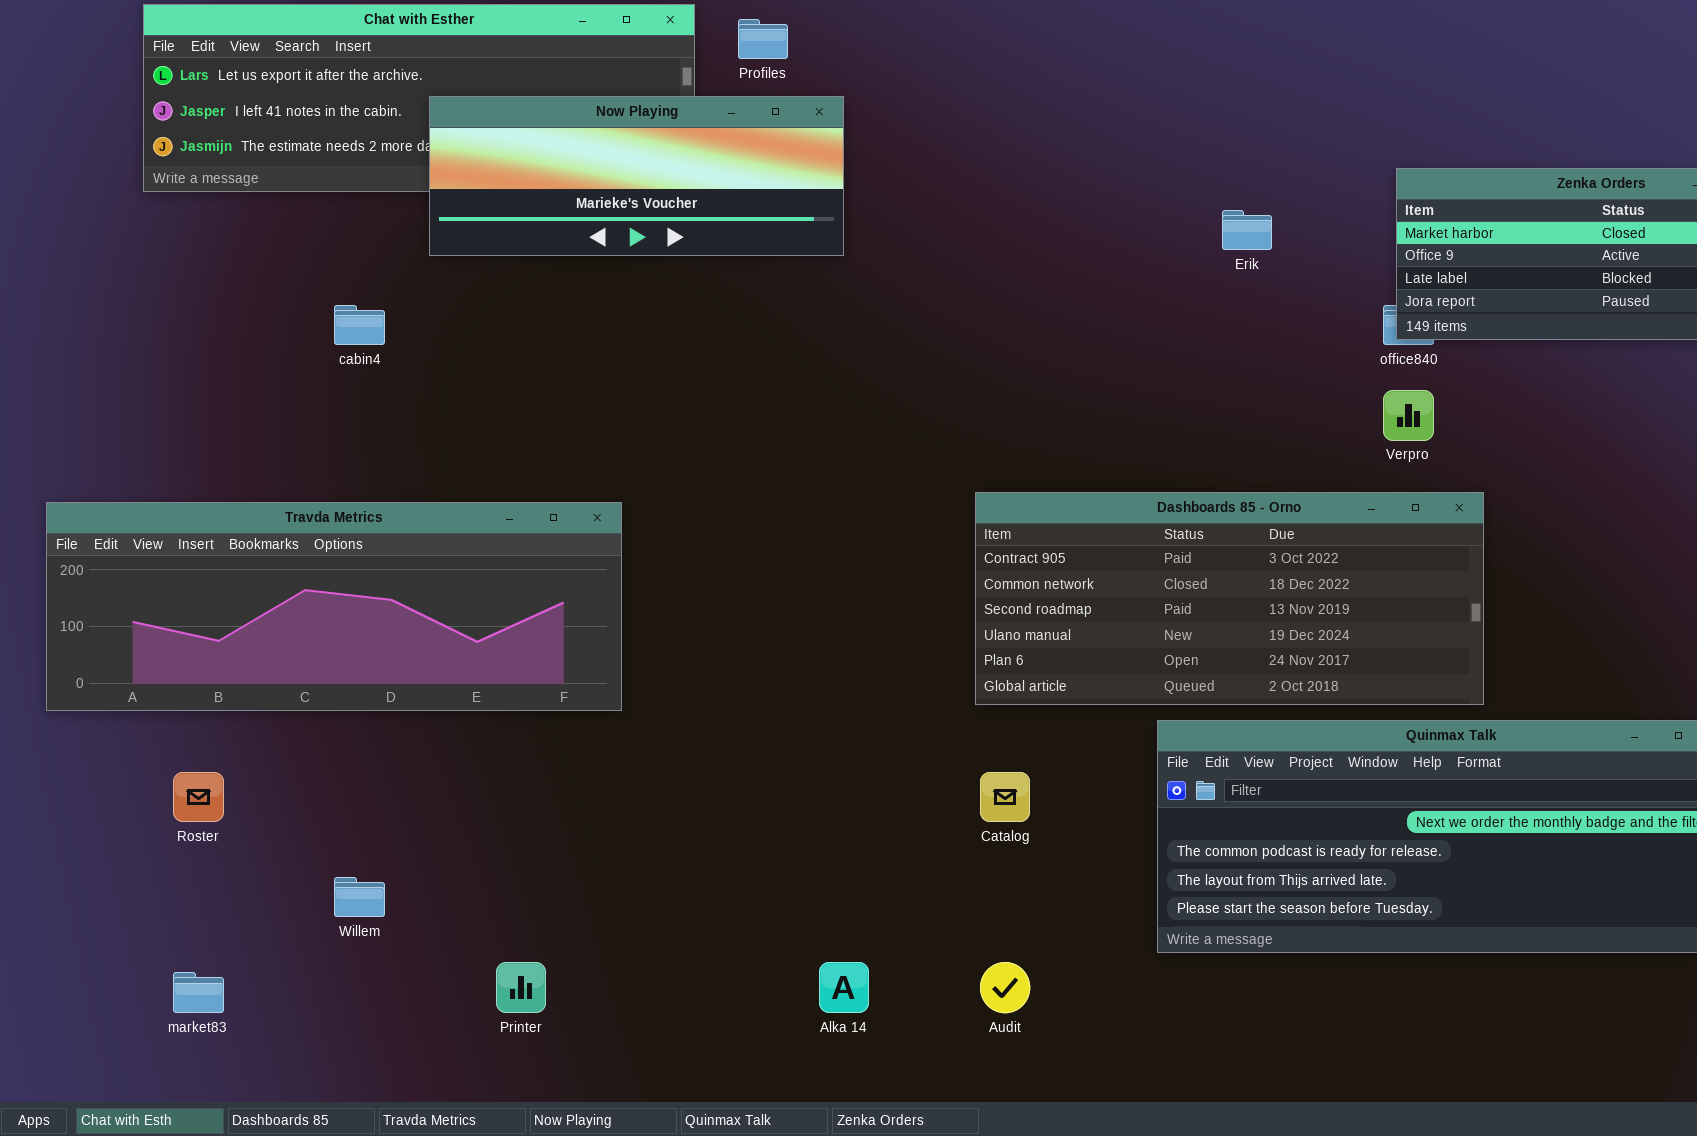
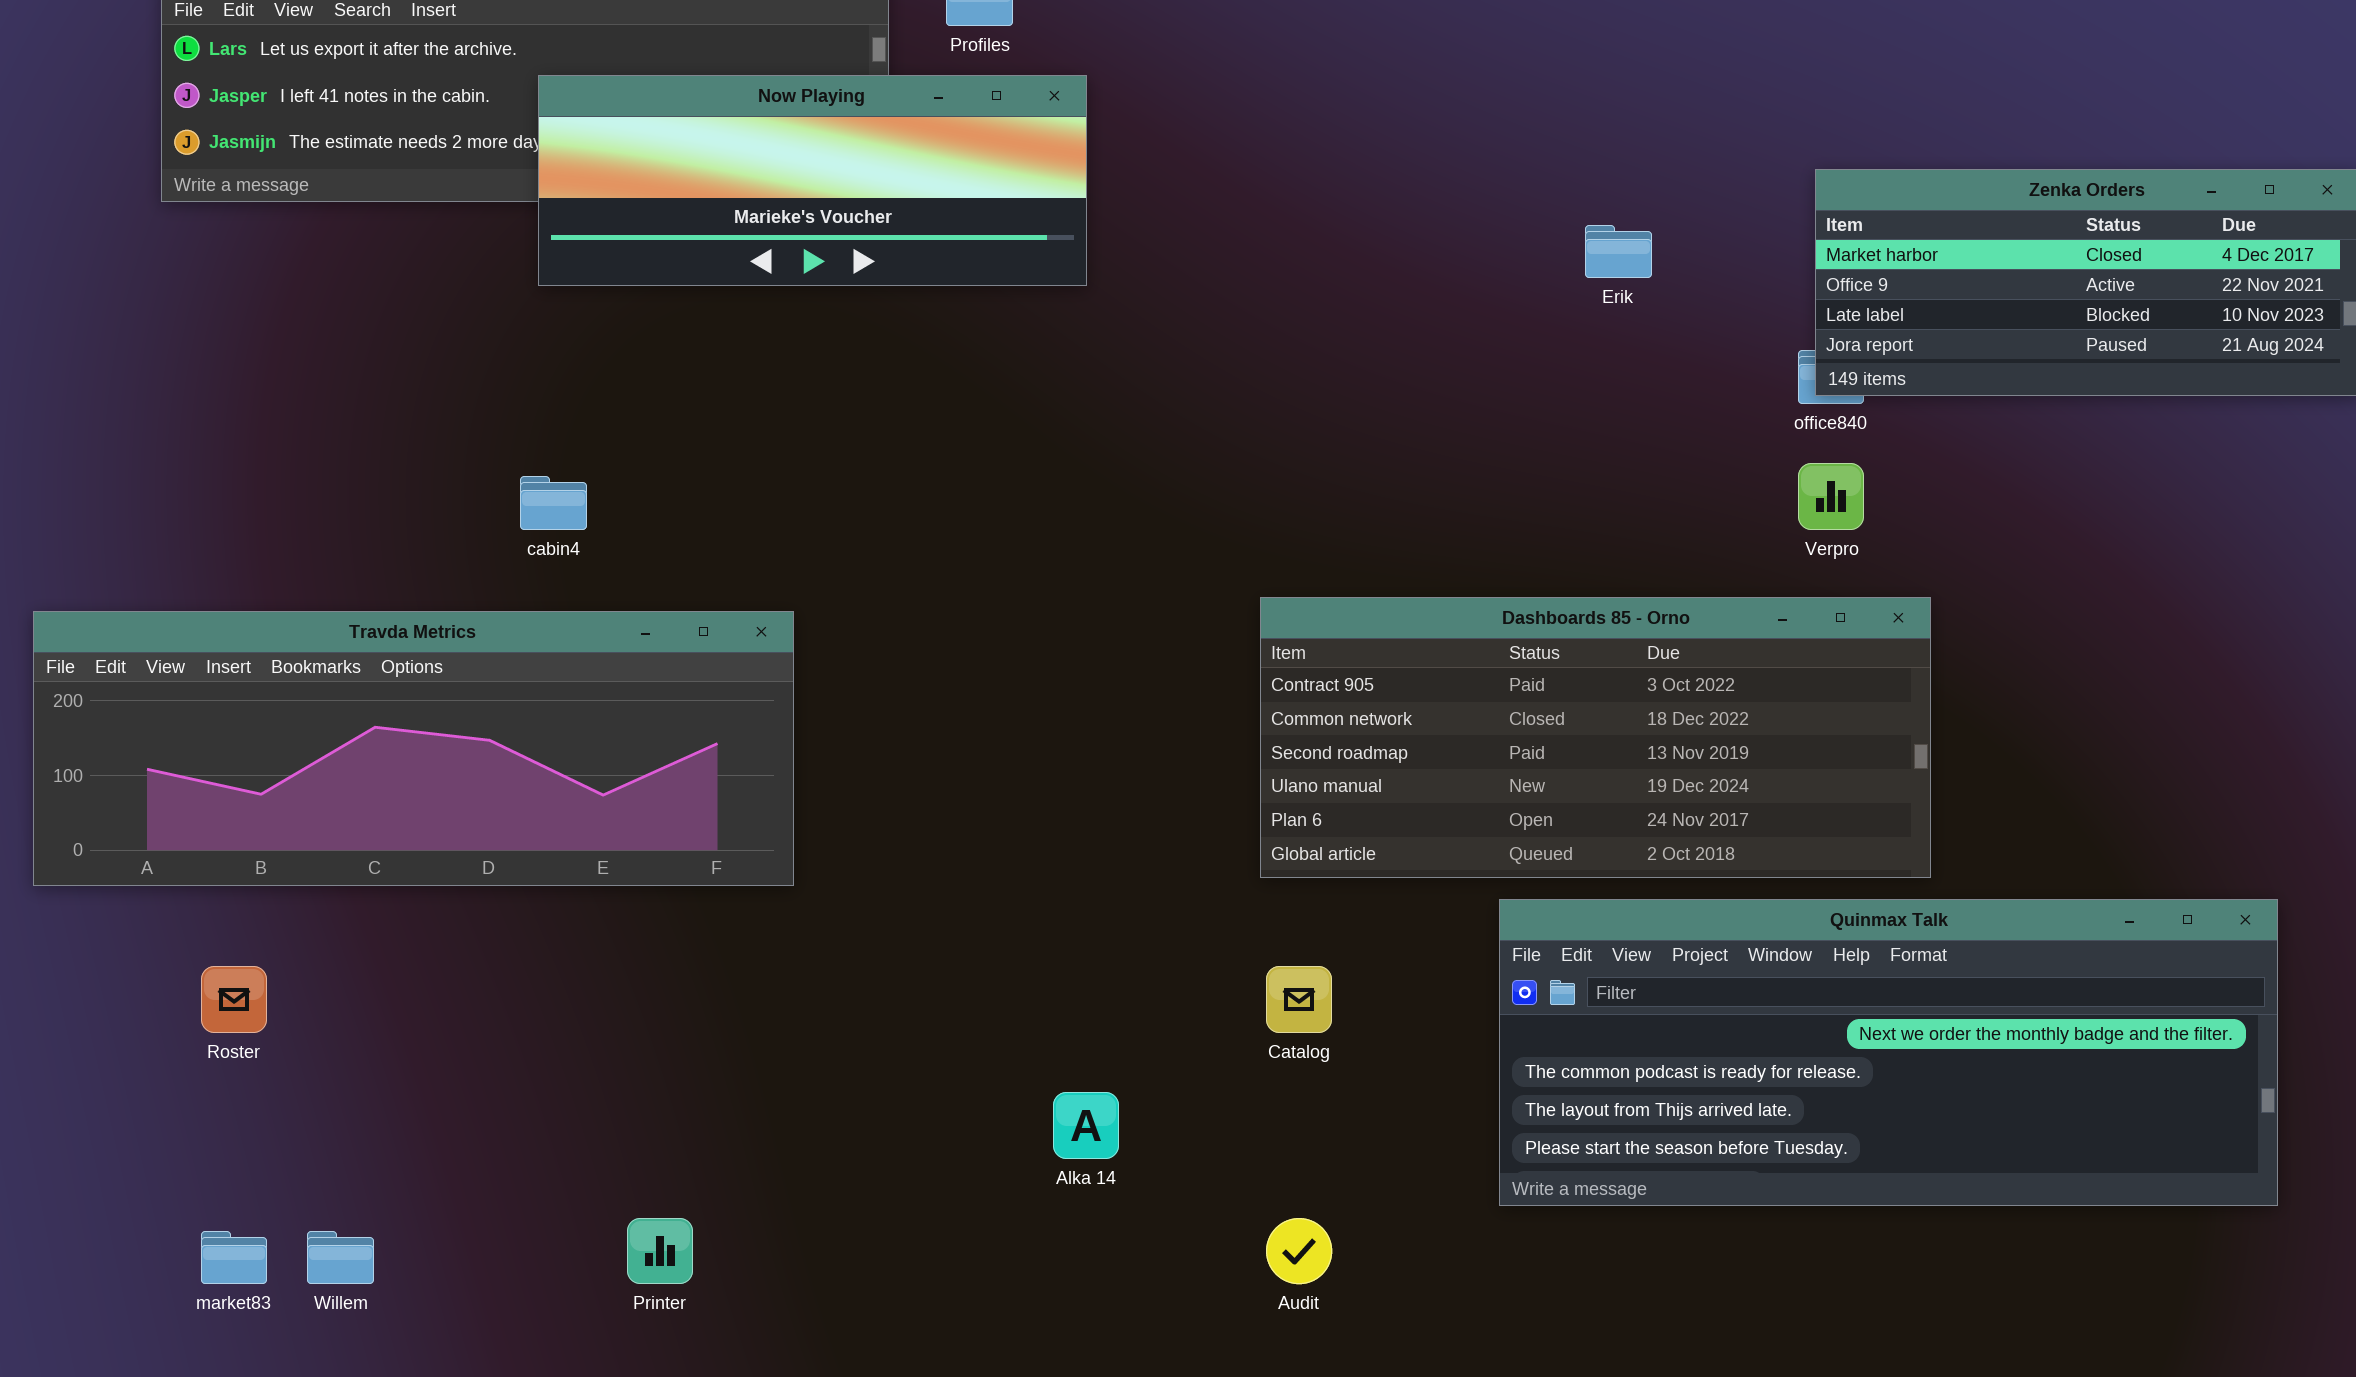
cabin4: [334,305,385,345] -> [520,476,587,530], moved
Willem: [334,877,385,917] -> [307,1231,374,1284], moved
Alka 14: [819,962,869,1013] -> [1053,1092,1119,1159], moved

